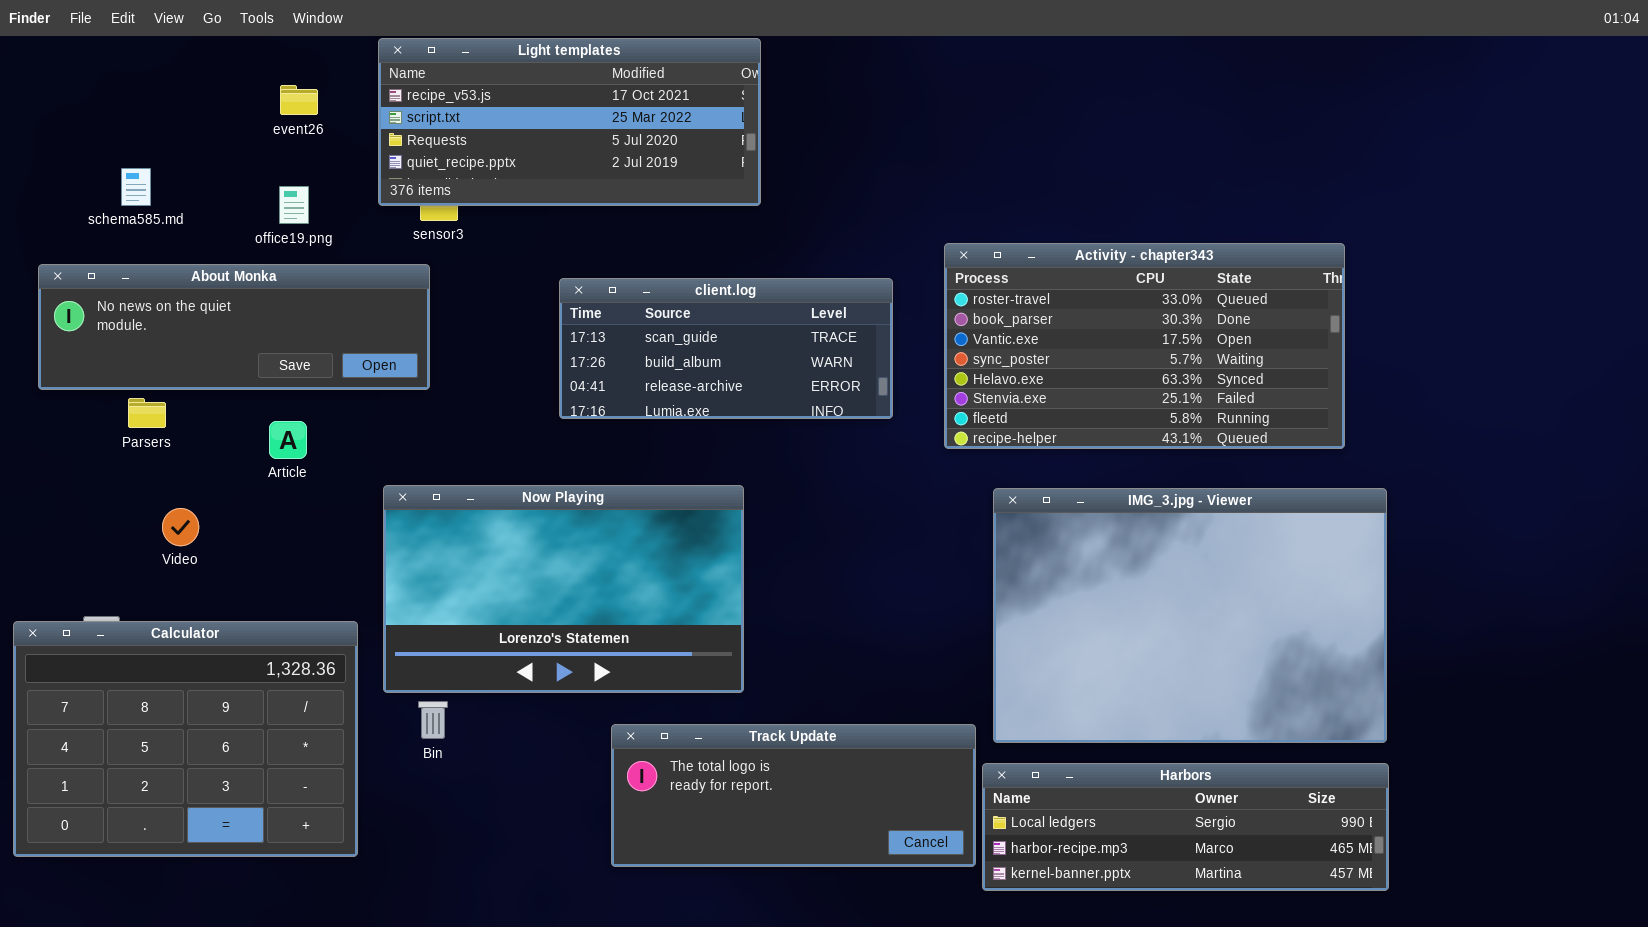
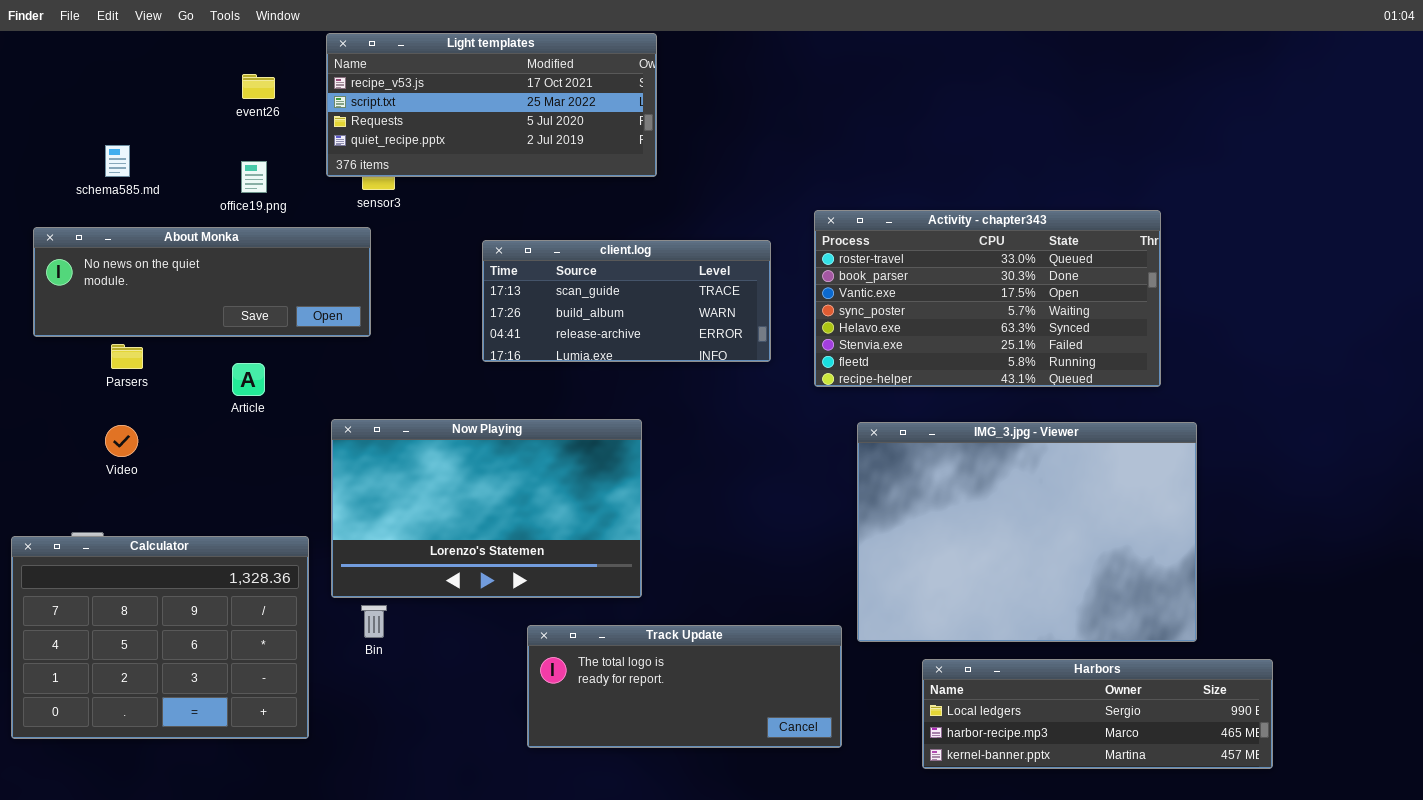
Video: [162,508,199,546] -> [105,425,138,457], moved
Harbors: [982,763,1389,891] -> [922,659,1273,769], moved

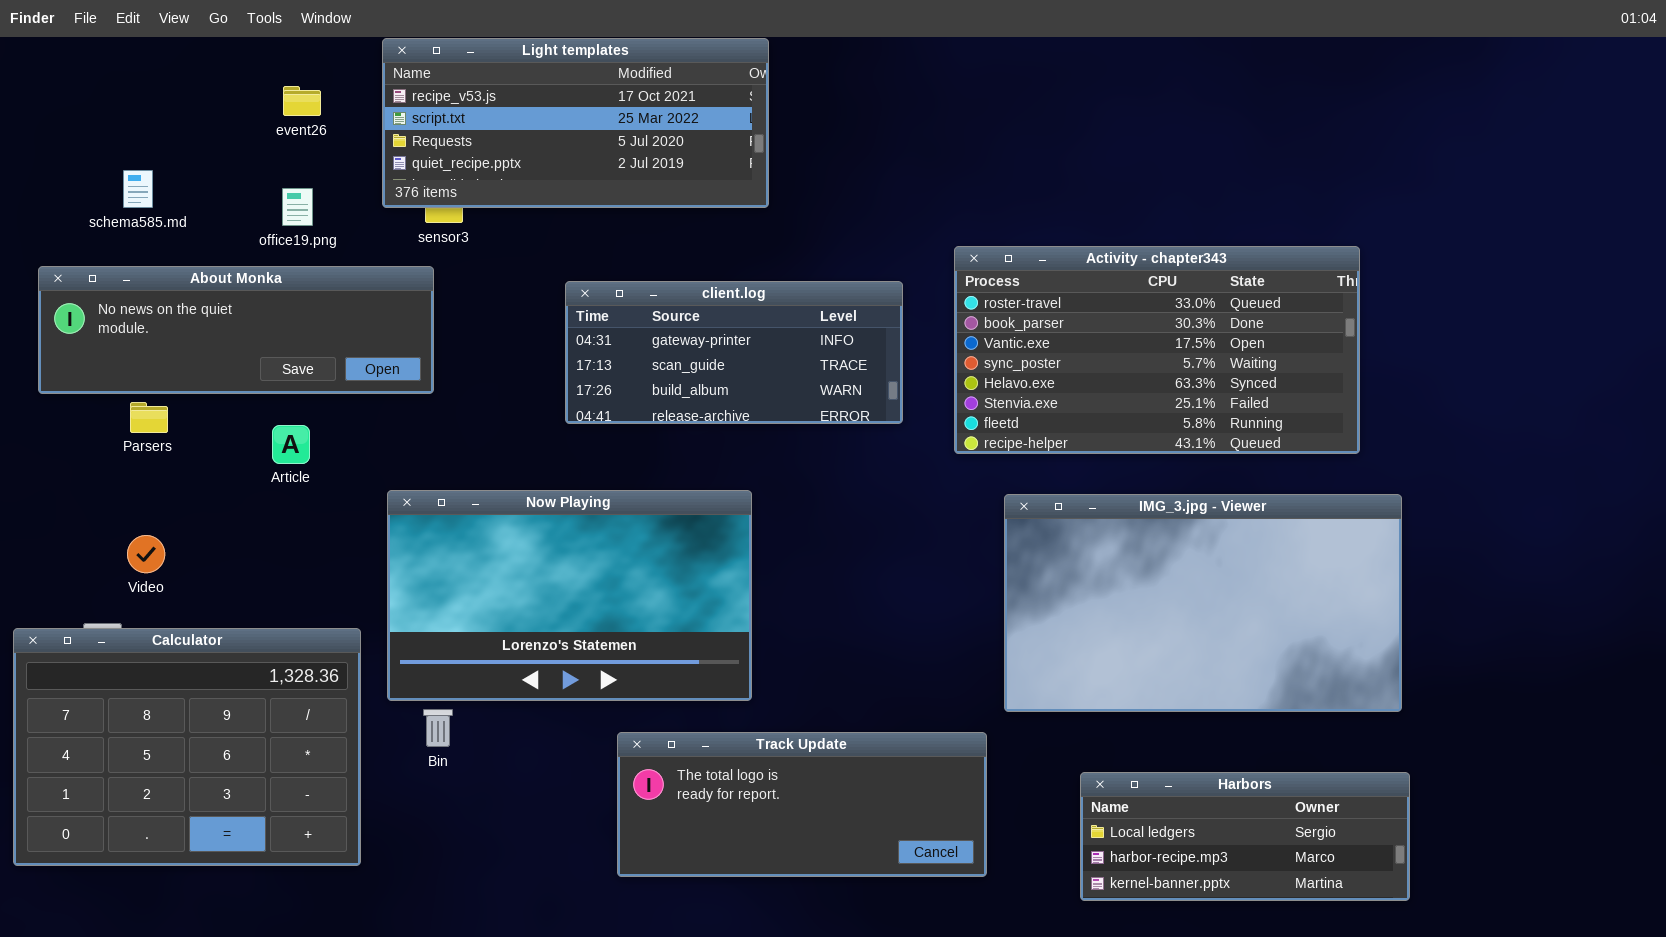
client.log: [482,240,771,362] -> [565,281,903,424], scrolled up 1 row
IMG_3.jpg - Viewer: [857,422,1197,642] -> [1004,494,1402,712], resized
Video: [105,425,138,457] -> [127,535,165,573], moved
Harbors: [922,659,1273,769] -> [1080,772,1410,901], resized

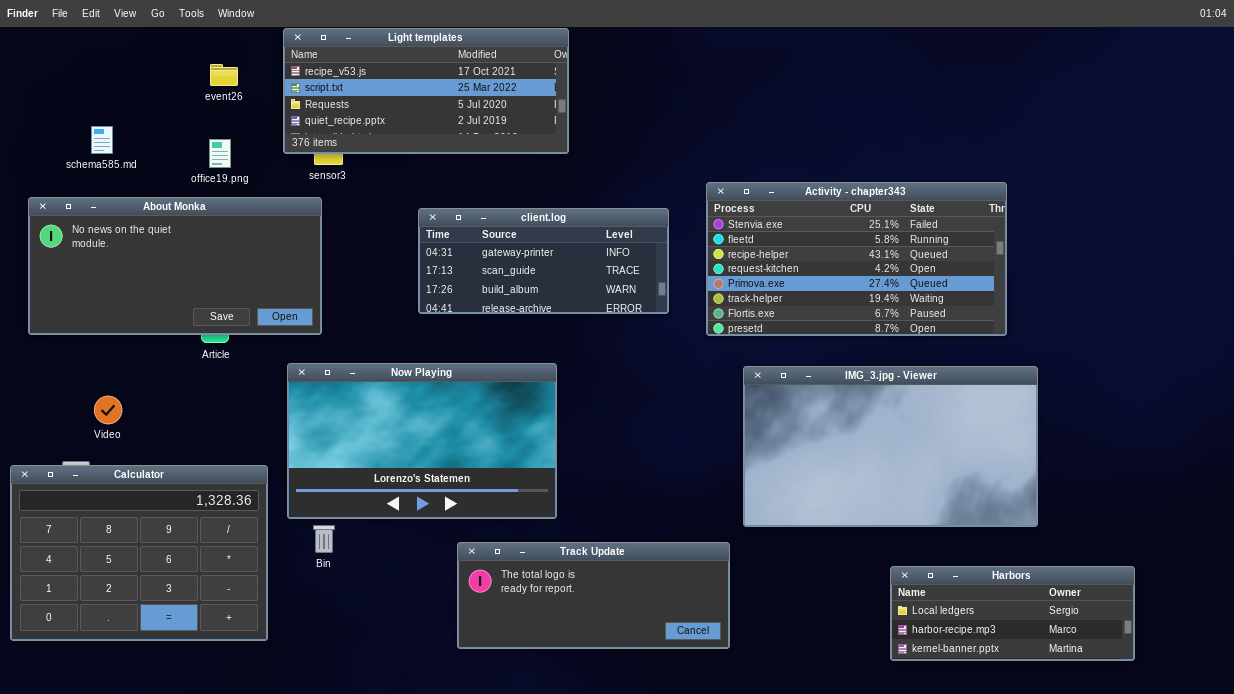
Activity - chapter343: [954,246,1360,454] -> [706,182,1007,336], scrolled down 5 rows
About Monka: [38,266,434,394] -> [28,197,322,335], resized
Harbors: [1080,772,1410,901] -> [890,566,1135,661], moved

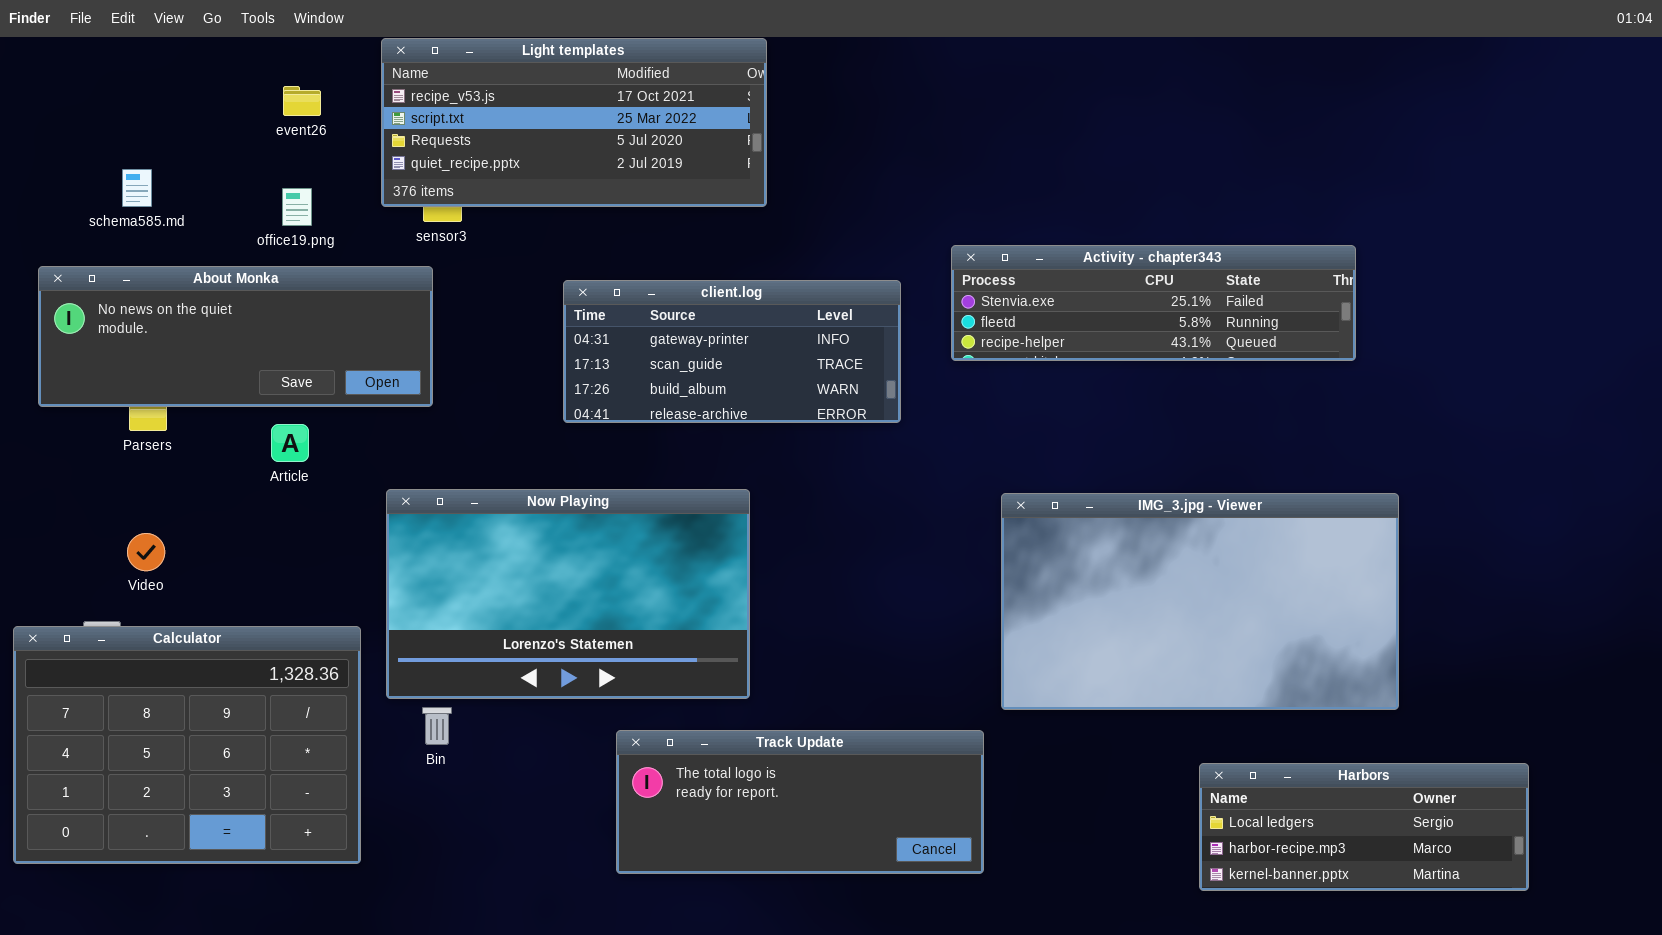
Activity - chapter343: [706,182,1007,336] -> [951,245,1356,361], resized
About Monka: [28,197,322,335] -> [38,266,433,407], resized

